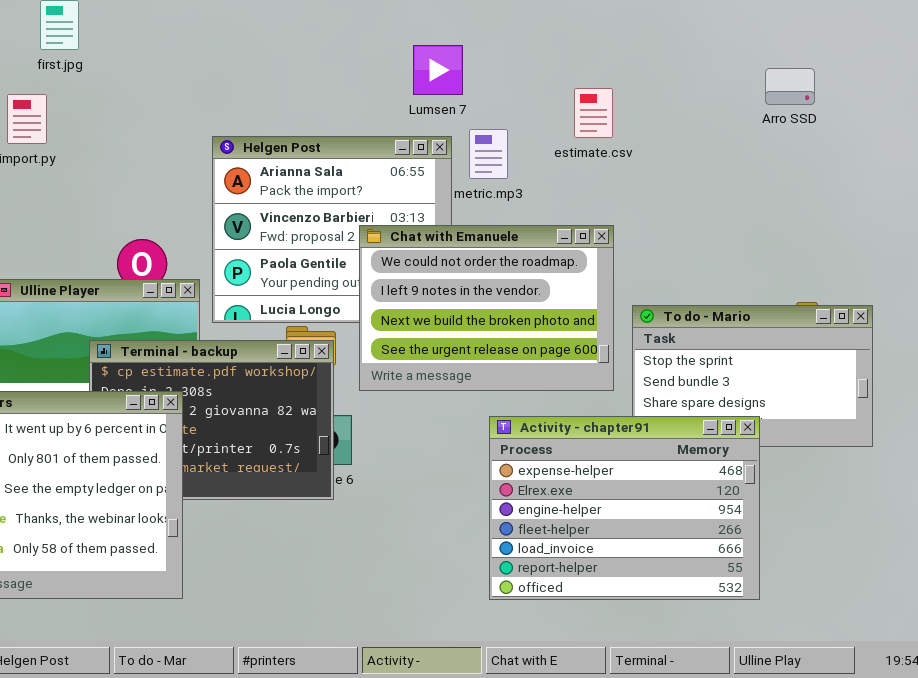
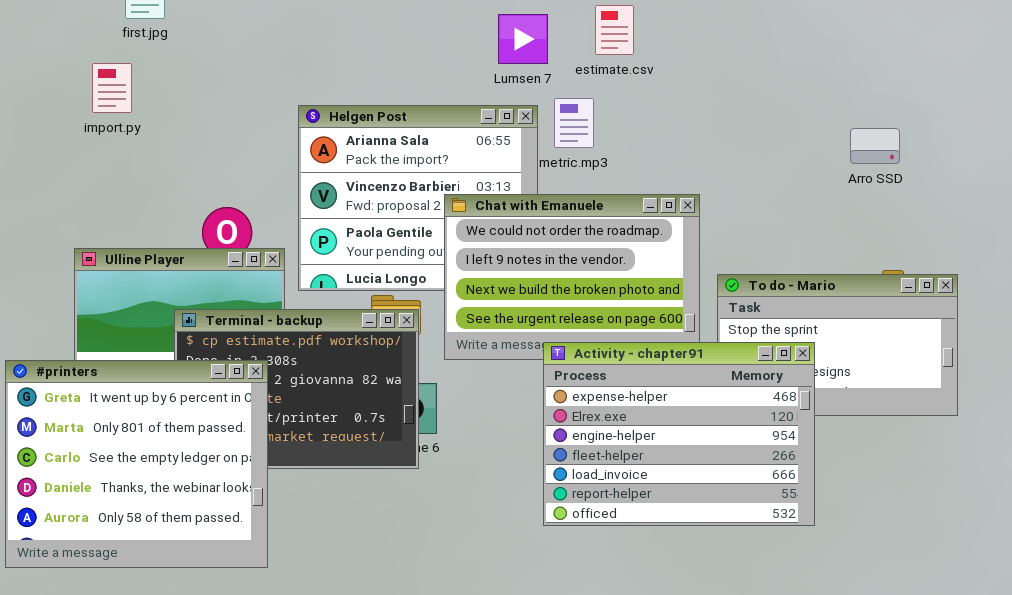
Arro SSD: [765,68,815,105] -> [850,128,900,164], moved
estimate.csv: [574,88,613,138] -> [595,5,634,55], moved
Activity - chapter91: [489,416,760,600] -> [543,342,815,526], moved

